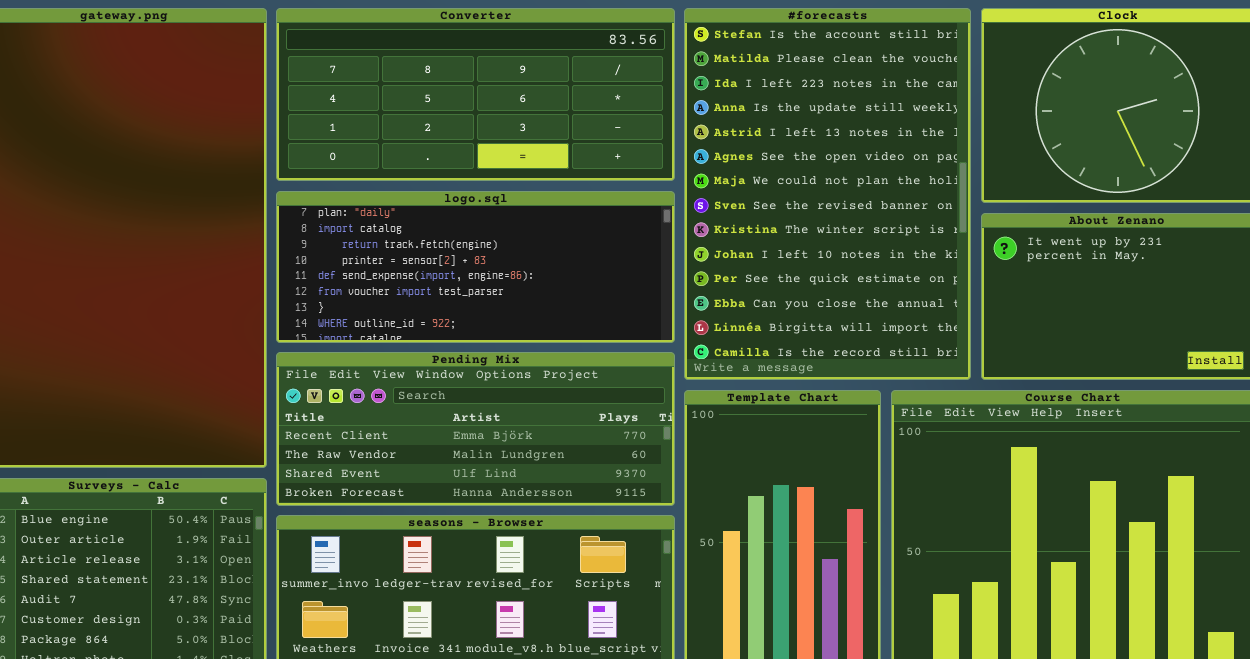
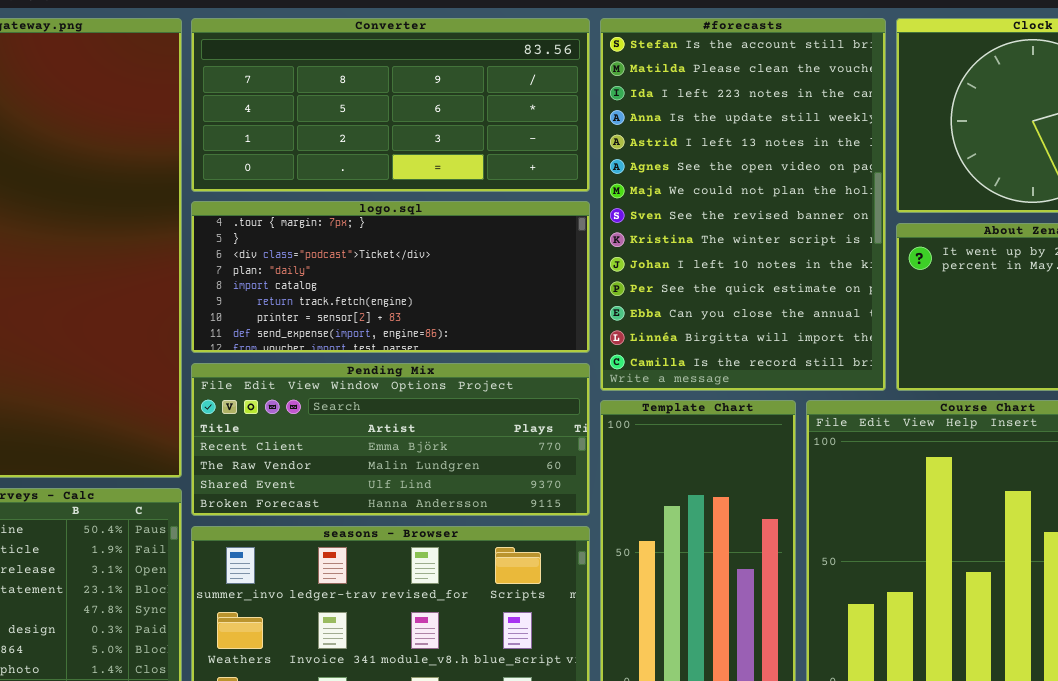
logo.sql: [276,191,675,343] -> [191,201,590,353], scrolled up 3 rows

